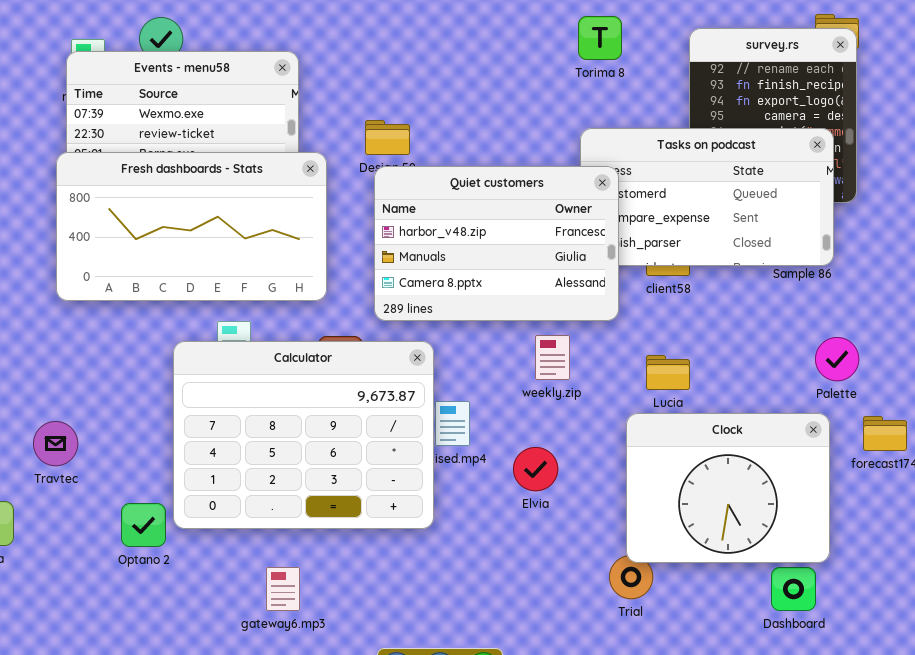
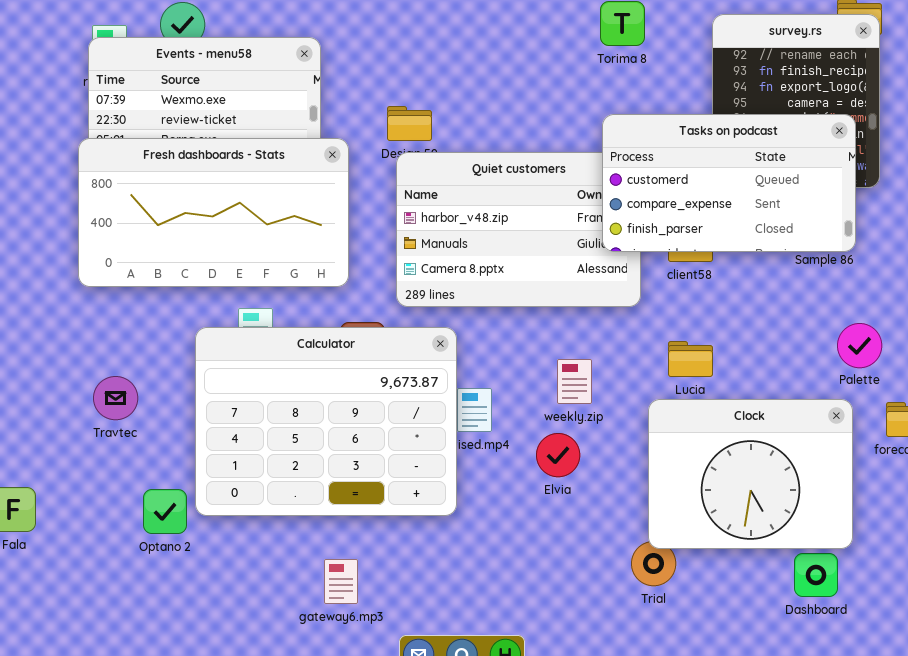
Tasks on podcast: [580,128,834,266] -> [602,114,856,252], raised
weekly.zip: [535,335,570,380] -> [557,359,592,404], moved
Travtec: [33,421,78,466] -> [93,376,138,420], moved
gateway6.mp3: [266,567,300,611] -> [324,559,358,604], moved

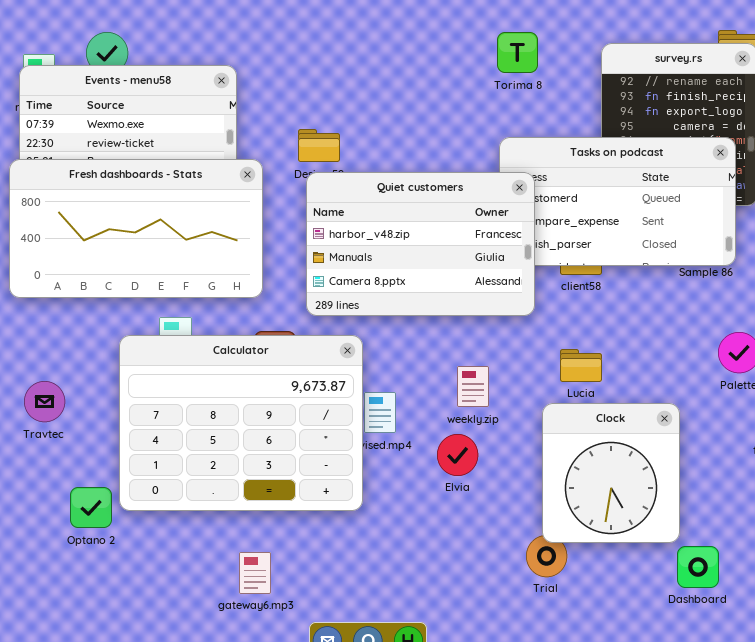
Quiet customers: [396,152,641,307] -> [306,172,535,316], raised
Clock: [648,399,853,549] -> [542,403,680,543], resized

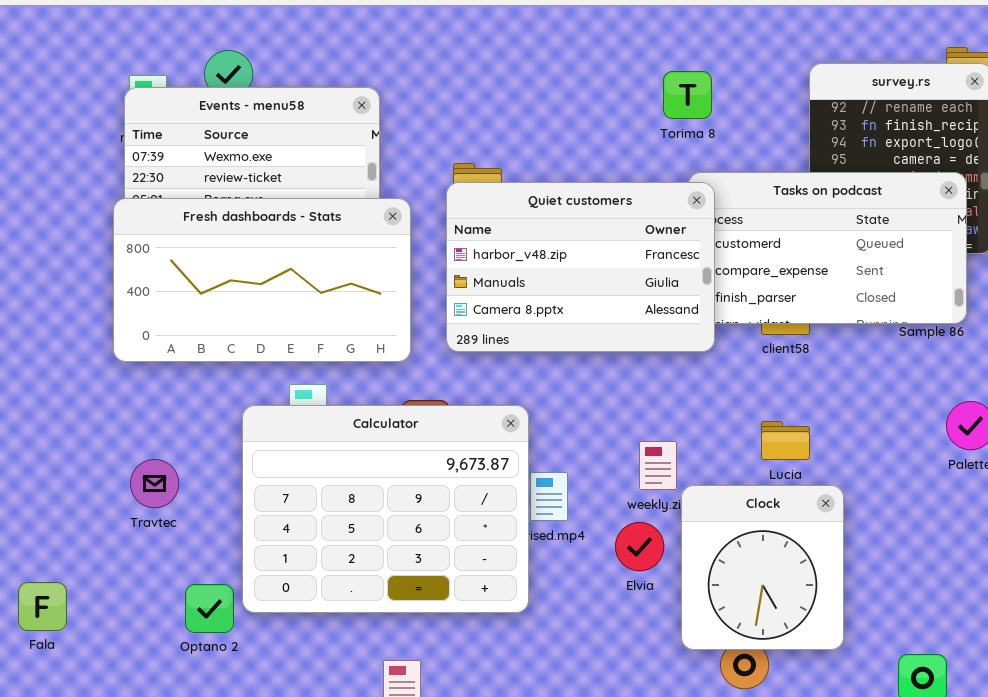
Torima 8: [497,32,538,73] -> [663,71,712,119], moved
Quiet customers: [306,172,535,316] -> [446,182,715,352], moved
Clock: [542,403,680,543] -> [681,485,844,650], moved

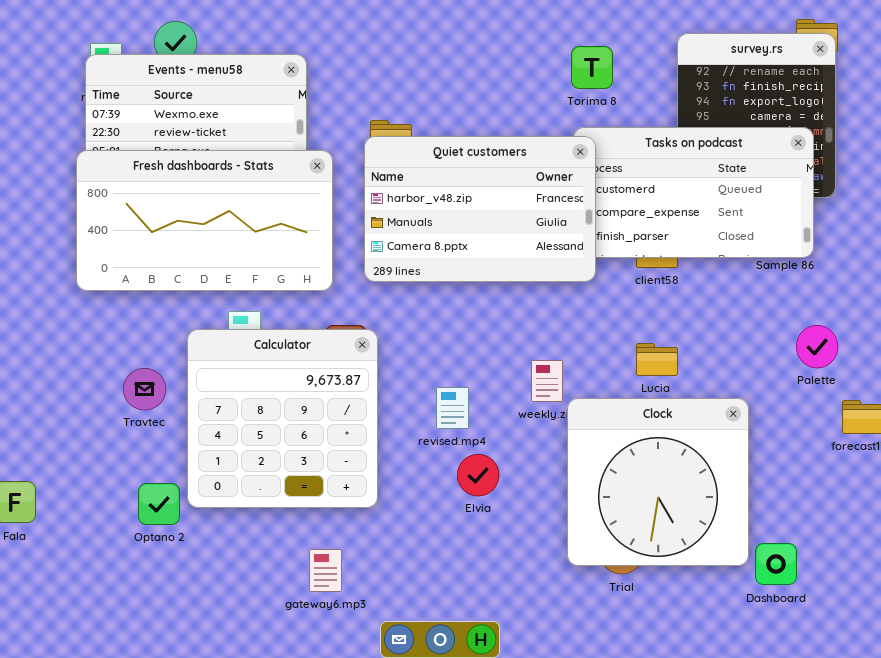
Torima 8: [663,71,712,119] -> [571,46,613,89], moved
Calculator: [242,405,529,613] -> [187,329,378,508], resized
Travtec: [130,459,179,508] -> [123,368,166,410], moved
Clock: [681,485,844,650] -> [567,398,749,566], resized
Elvia: [615,522,664,571] -> [457,454,499,496], moved

